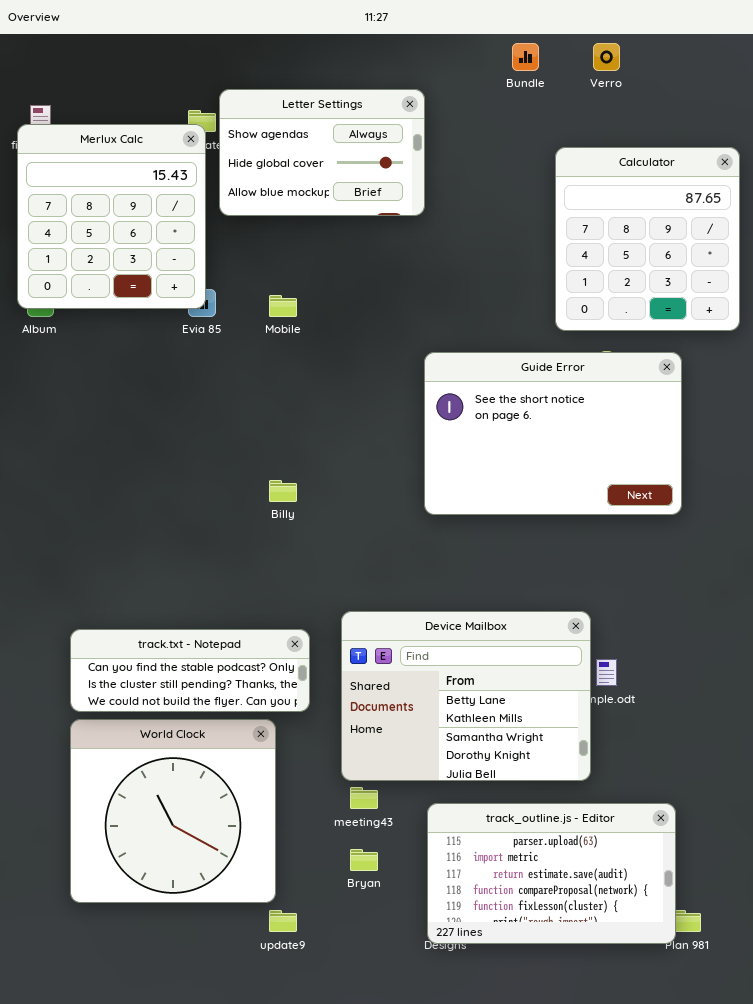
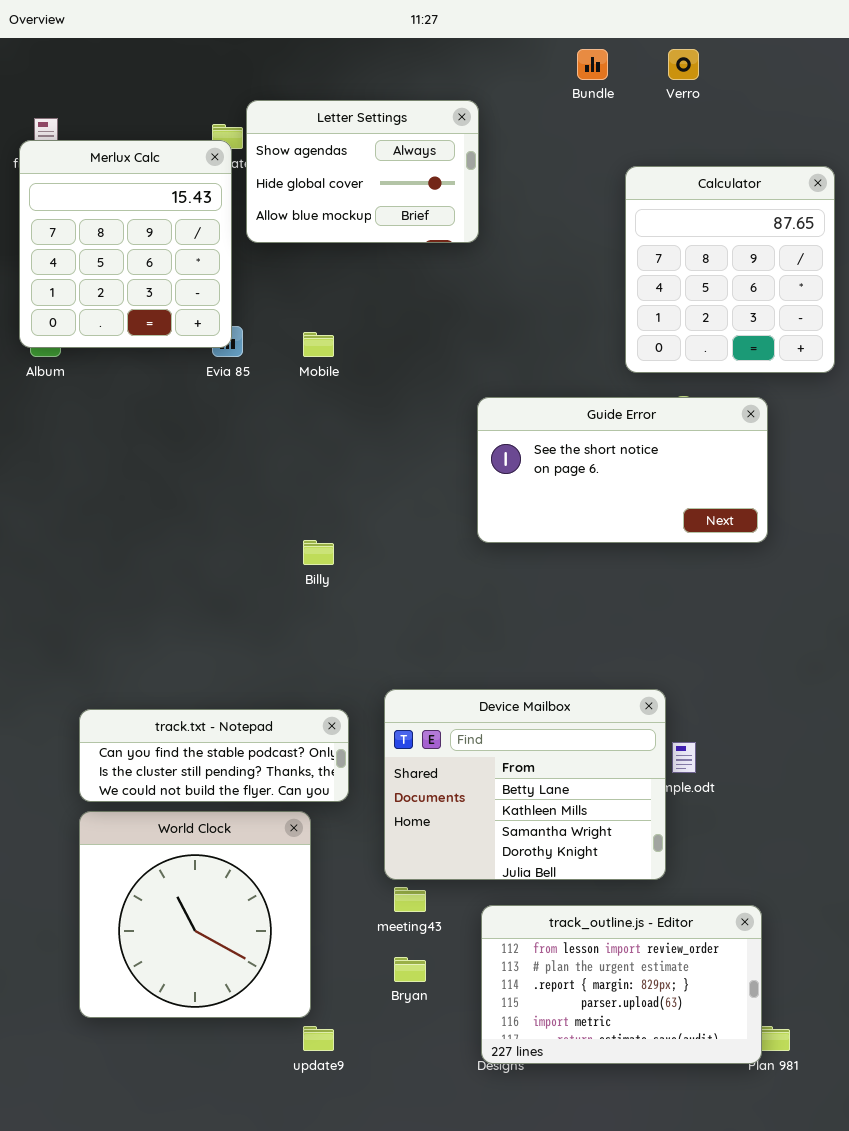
Guide Error: [424,352,682,515] -> [477,397,768,543], resized
track_outline.js - Editor: [427,803,676,944] -> [481,905,762,1064], scrolled up 3 rows

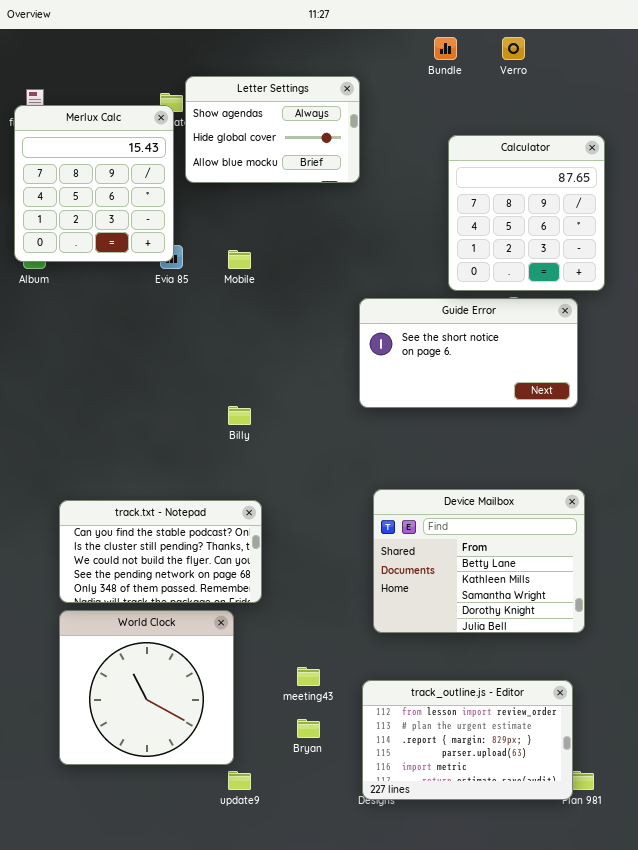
Calculator: [625,166,835,373] -> [448,135,605,291], moved
Device Mailbox: [384,689,666,880] -> [373,489,585,633], moved
track.txt - Notepad: [79,709,349,802] -> [59,500,262,603], resized

